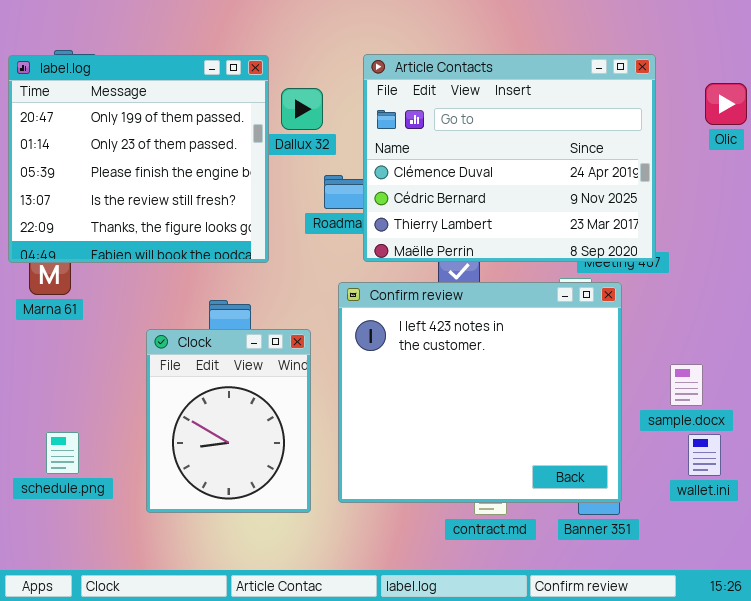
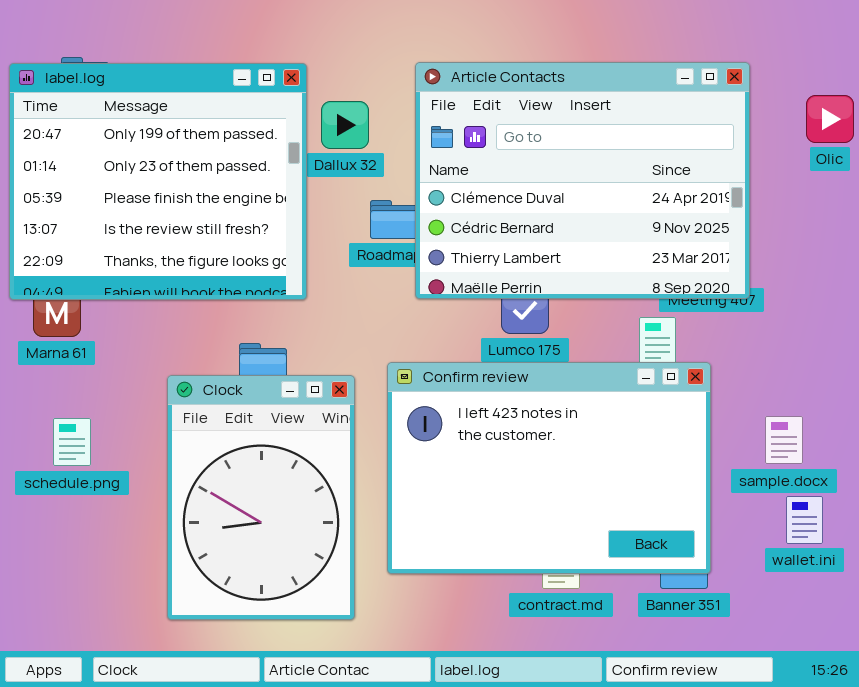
Confirm review: [338,282,622,503] -> [387,362,711,574], resized
Clock: [146,329,311,513] -> [167,375,355,620], resized
schedule.png: [46,432,79,474] -> [53,418,91,466], moved

